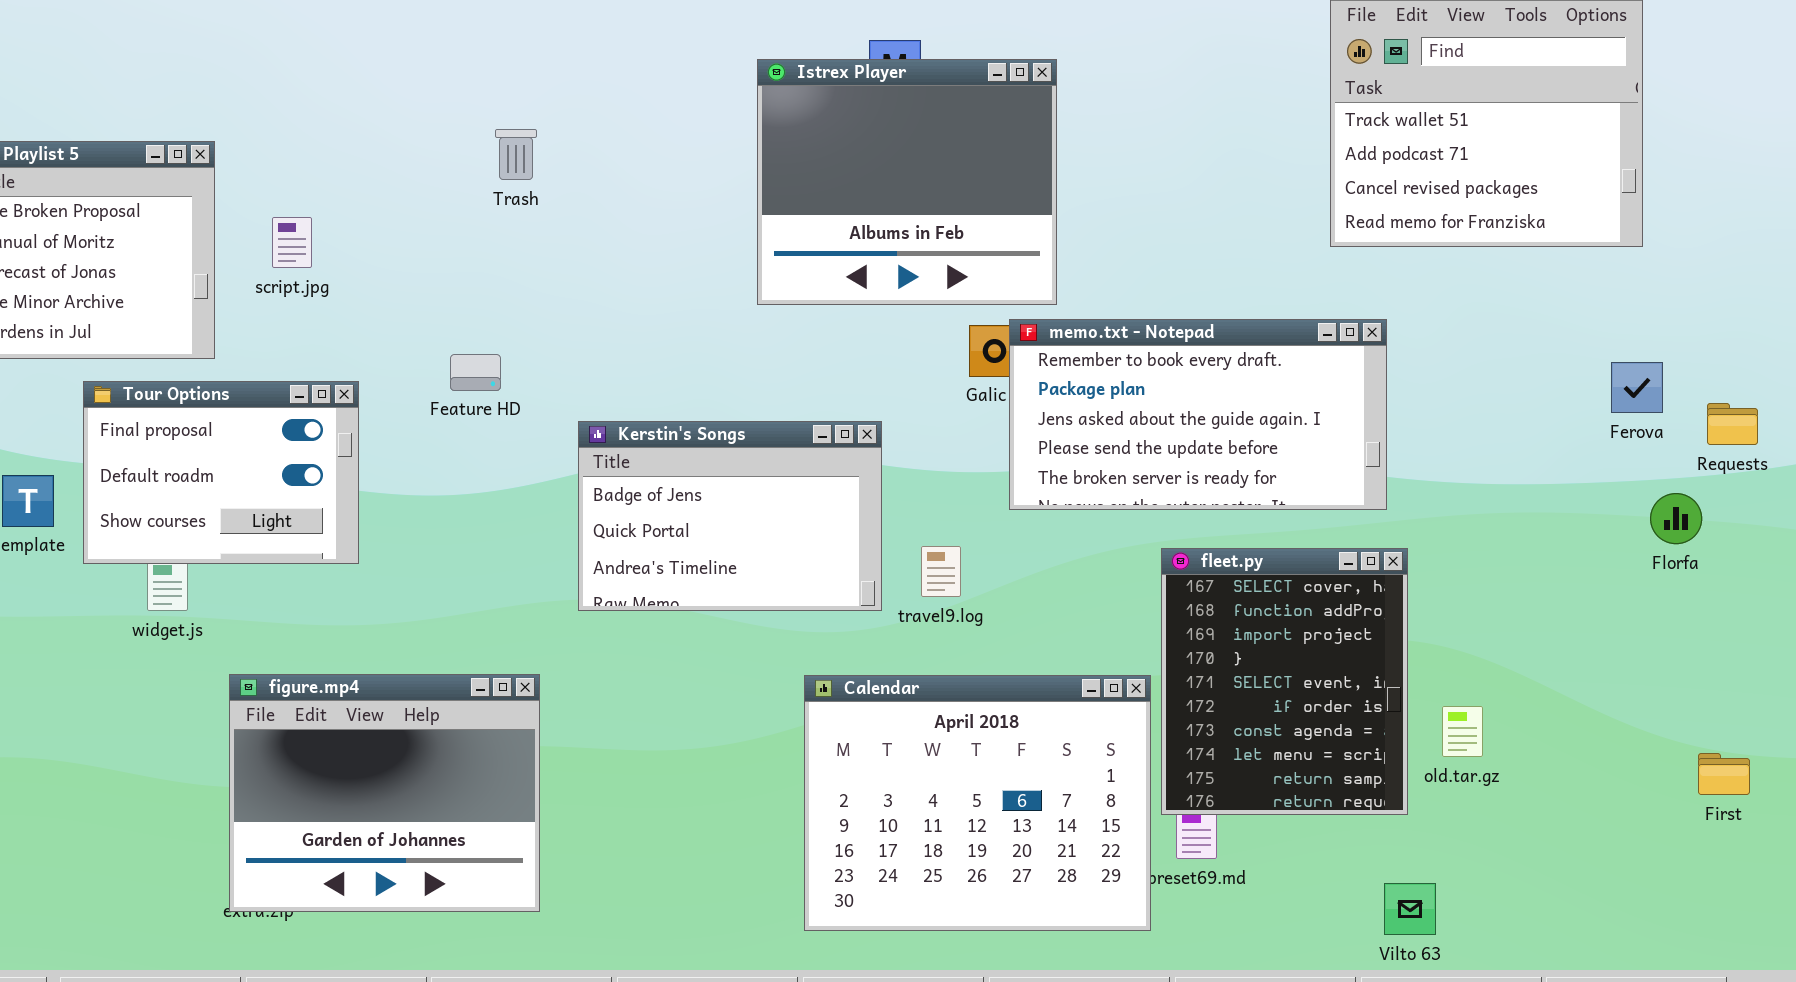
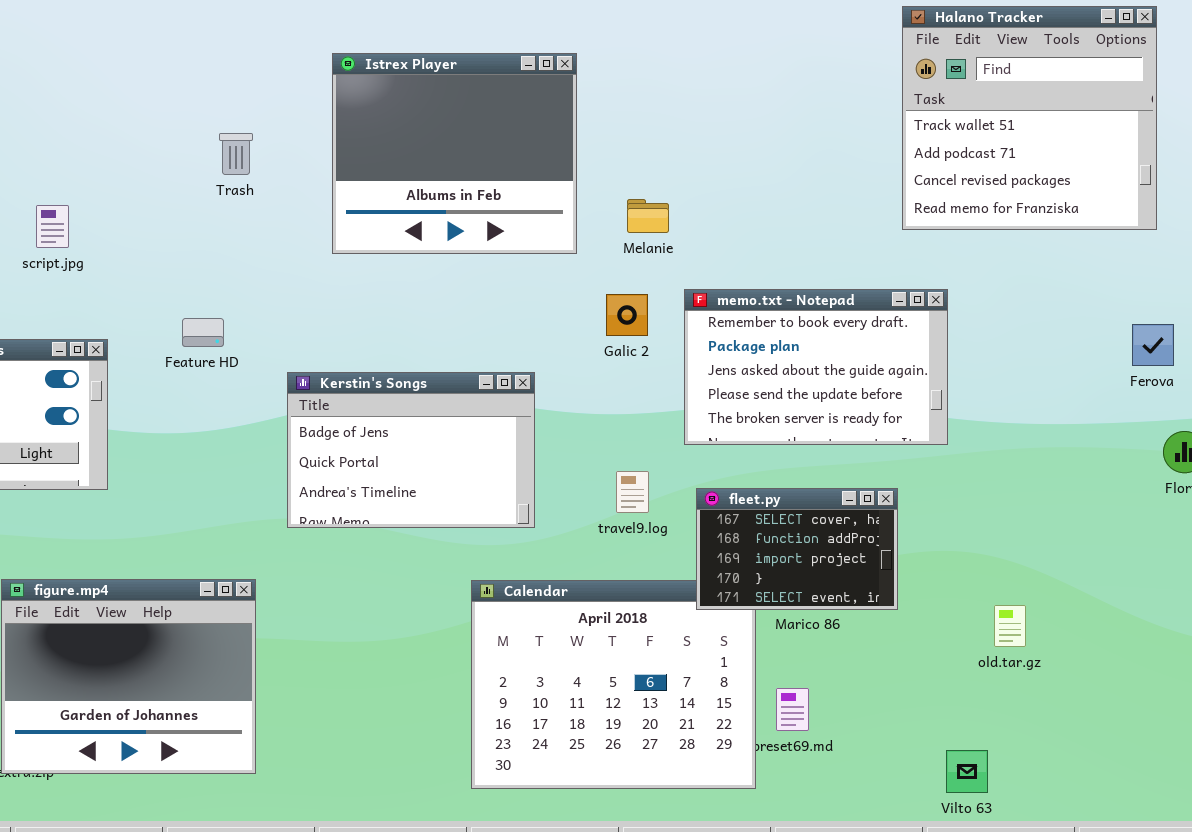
Istrex Player: [757,59,1057,305] -> [332,53,577,254], moved
memo.txt - Notepad: [1009,319,1387,510] -> [684,289,948,445], resized
travel9.log: [921,546,961,597] -> [616,471,649,513], moved
fleet.py: [1161,548,1408,815] -> [696,488,898,610], moved, resized

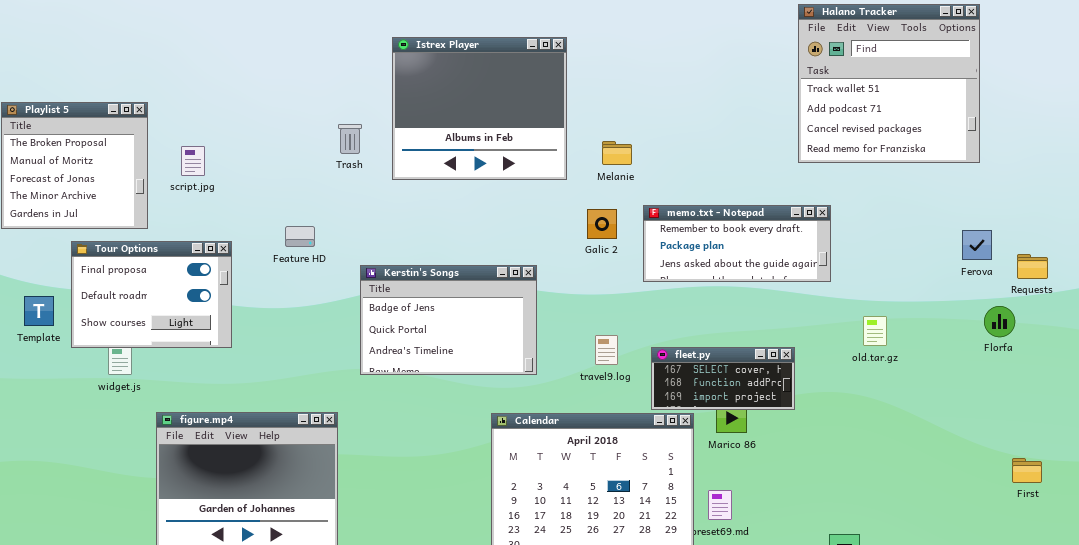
Trash: [219,133,253,175] -> [338,124,362,154], moved
memo.txt - Notepad: [684,289,948,445] -> [643,205,831,282], resized
fleet.py: [696,488,898,610] -> [651,347,795,410], resized
old.tar.gz: [994,605,1026,647] -> [863,316,887,346], moved

